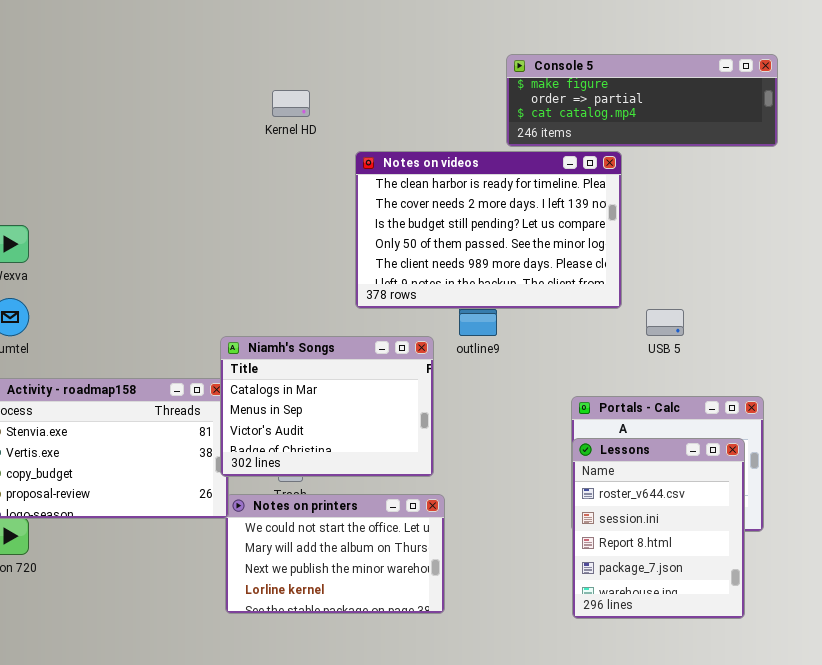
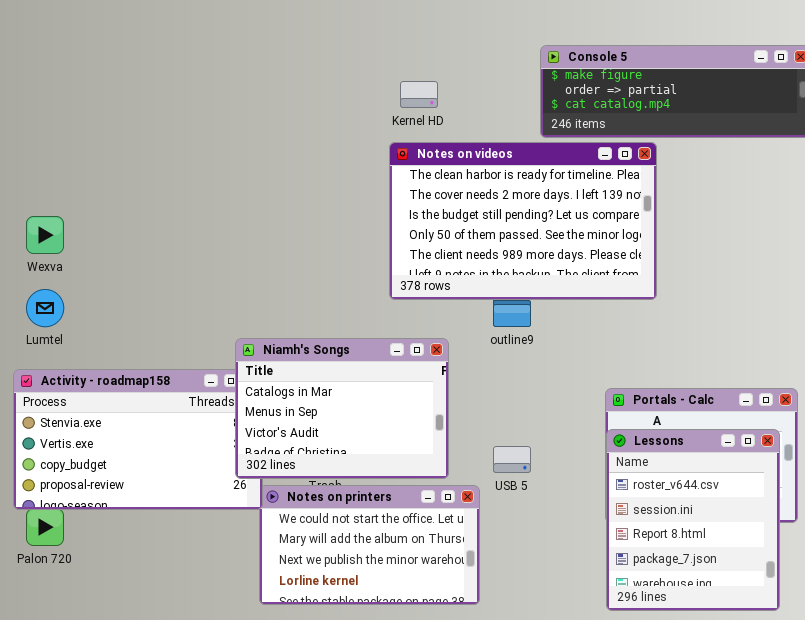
Kernel HD: [272,90,310,117] -> [400,81,438,108], moved
USB 5: [646,309,684,336] -> [493,446,531,473], moved
Niamh's Songs: [220,336,434,477] -> [235,338,449,479], moved

